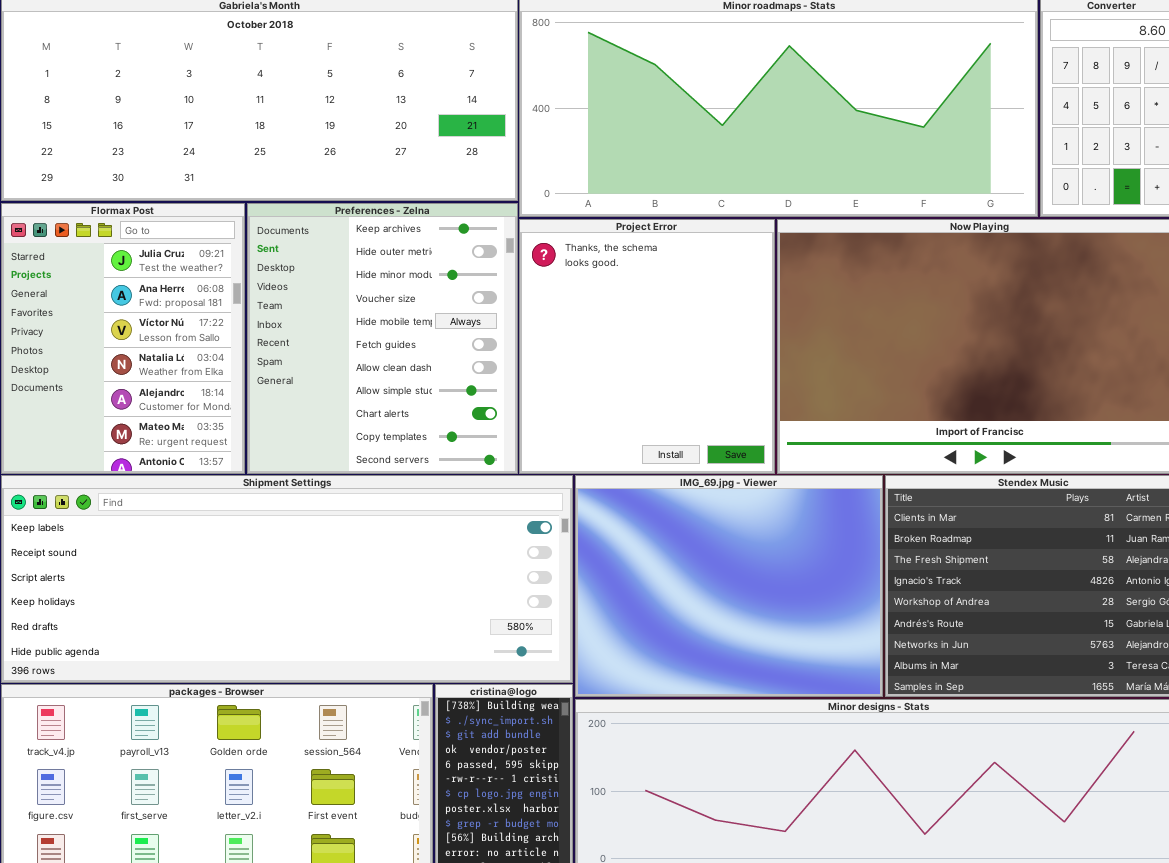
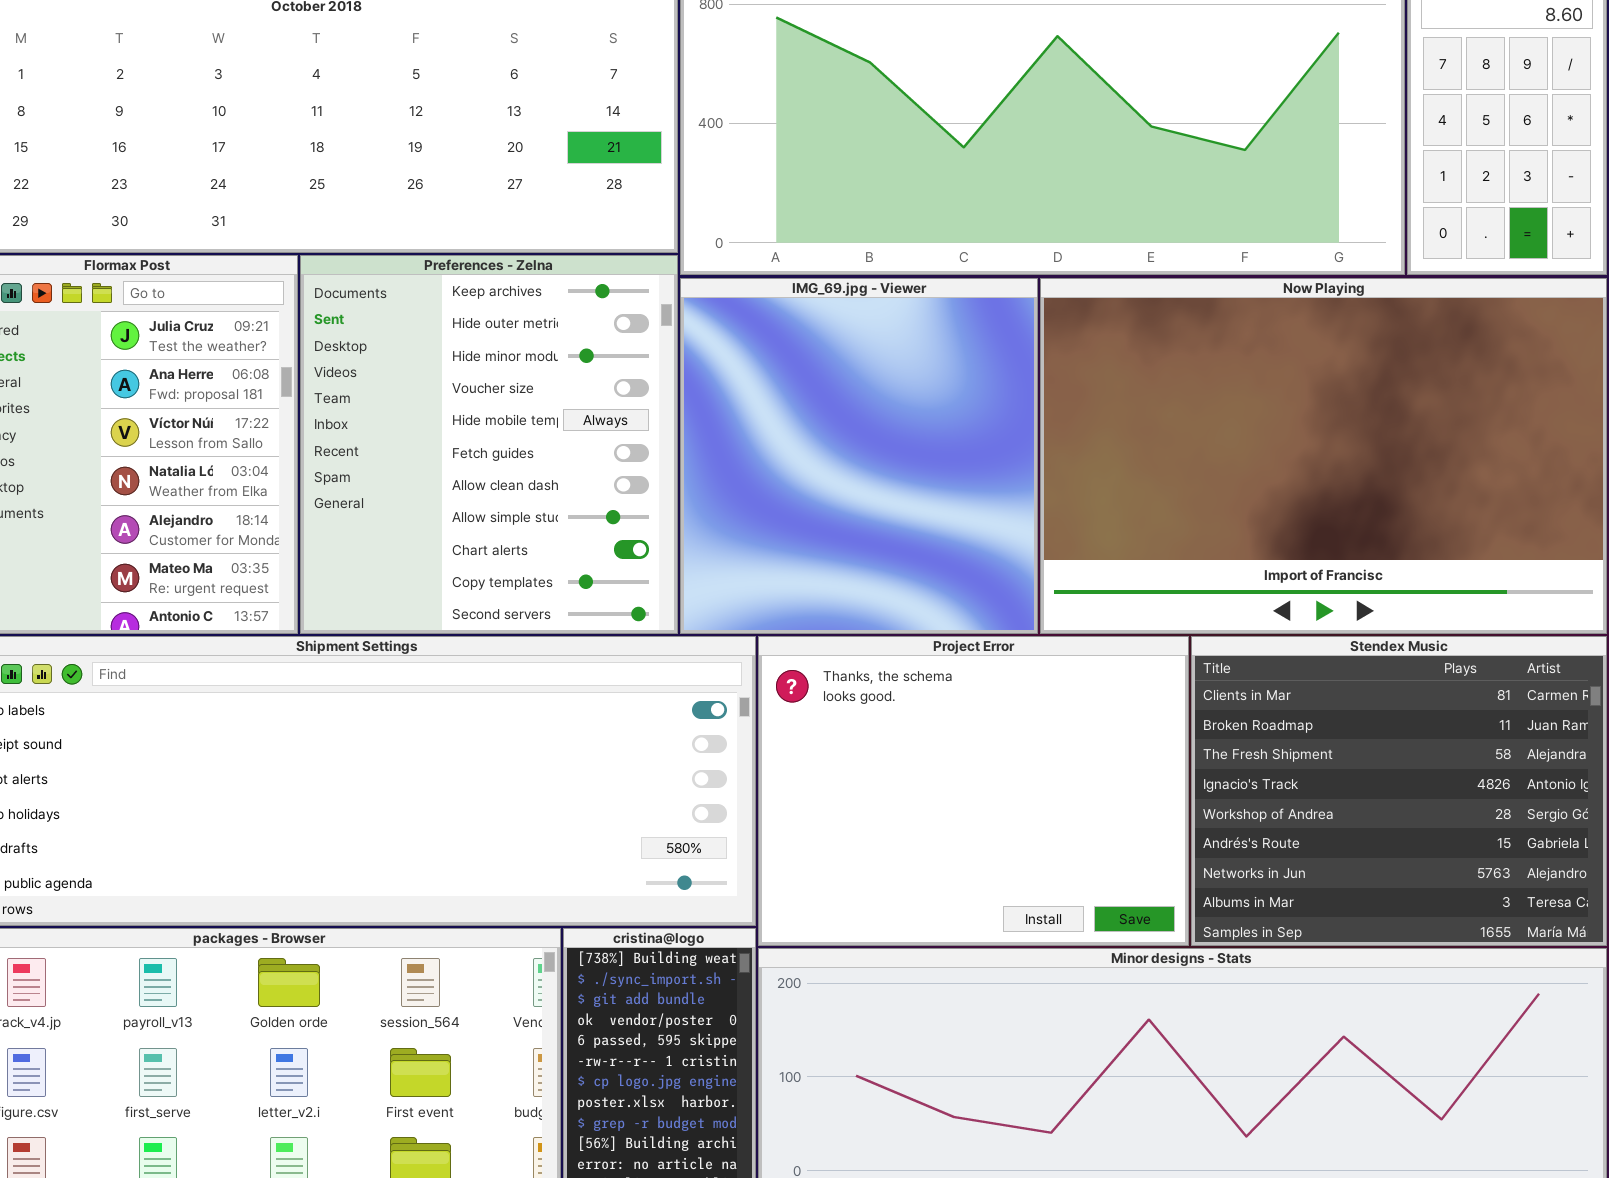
Project Error: [519,219,775,474] -> [758,636,1189,946], moved, resized
IMG_69.jpg - Viewer: [575,475,883,697] -> [680,278,1038,634], moved, resized

